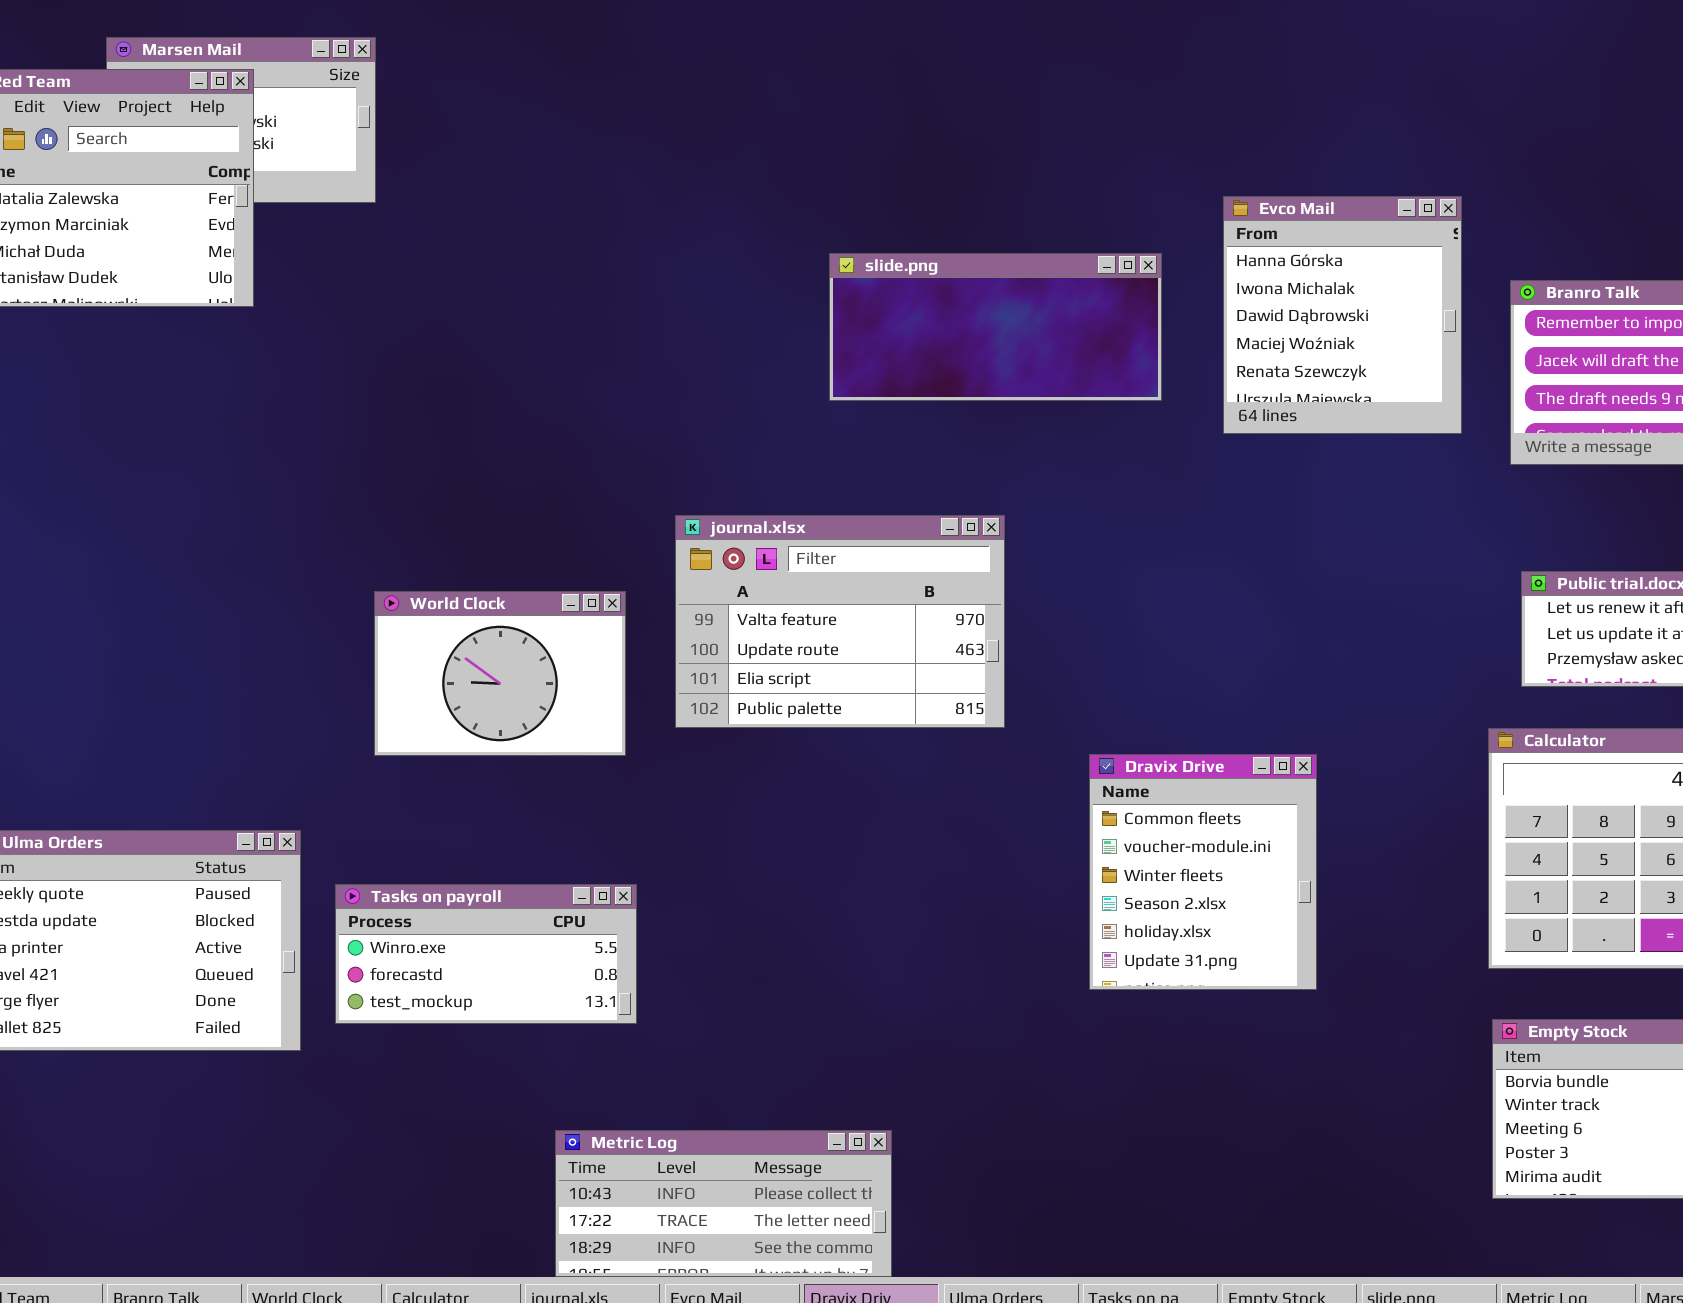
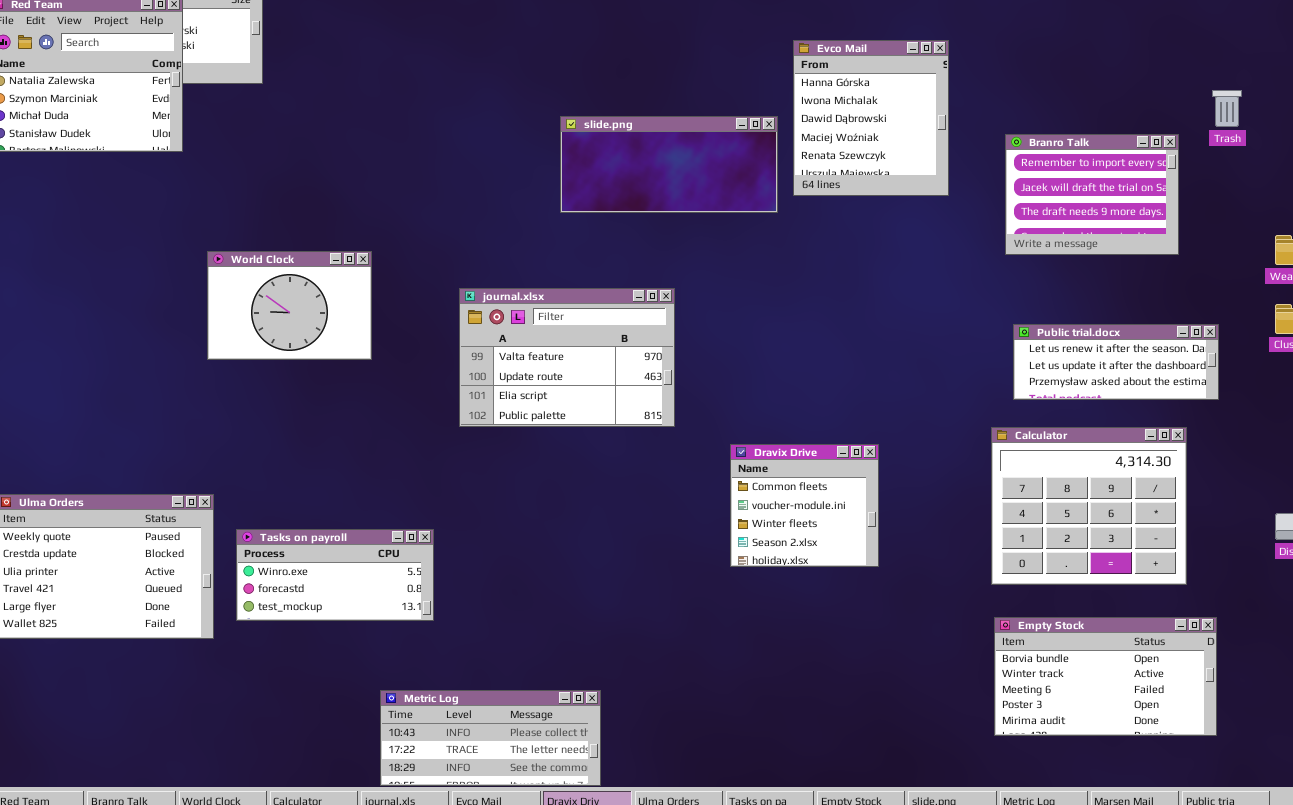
Evco Mail: [1223,196,1462,434] -> [793,40,949,196], moved
World Clock: [374,591,626,756] -> [207,251,372,360], moved
Dravix Drive: [1089,754,1317,990] -> [730,444,879,567], resized

